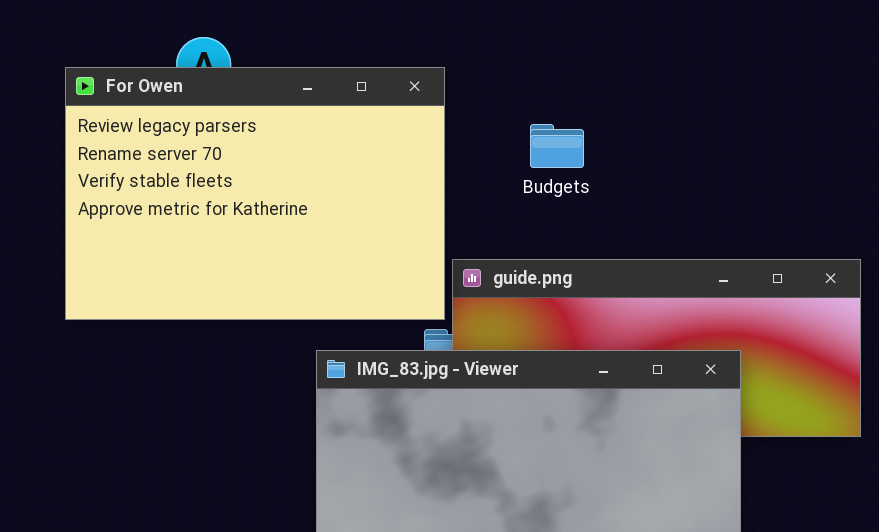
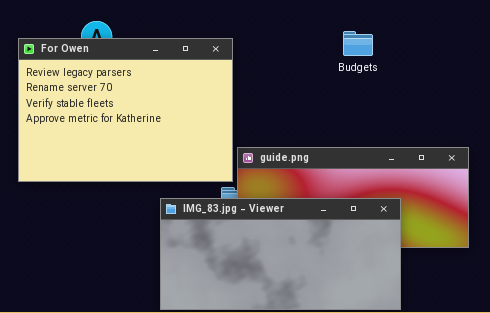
Budgets: [530,124,584,168] -> [343,31,373,56], moved

